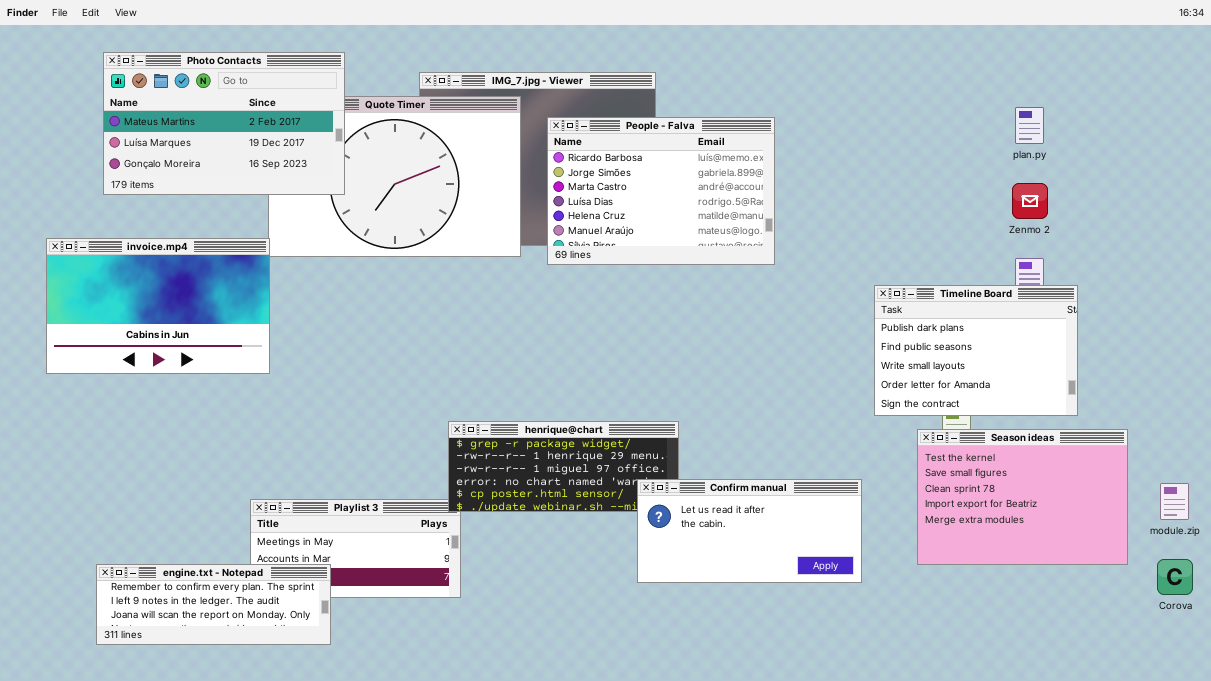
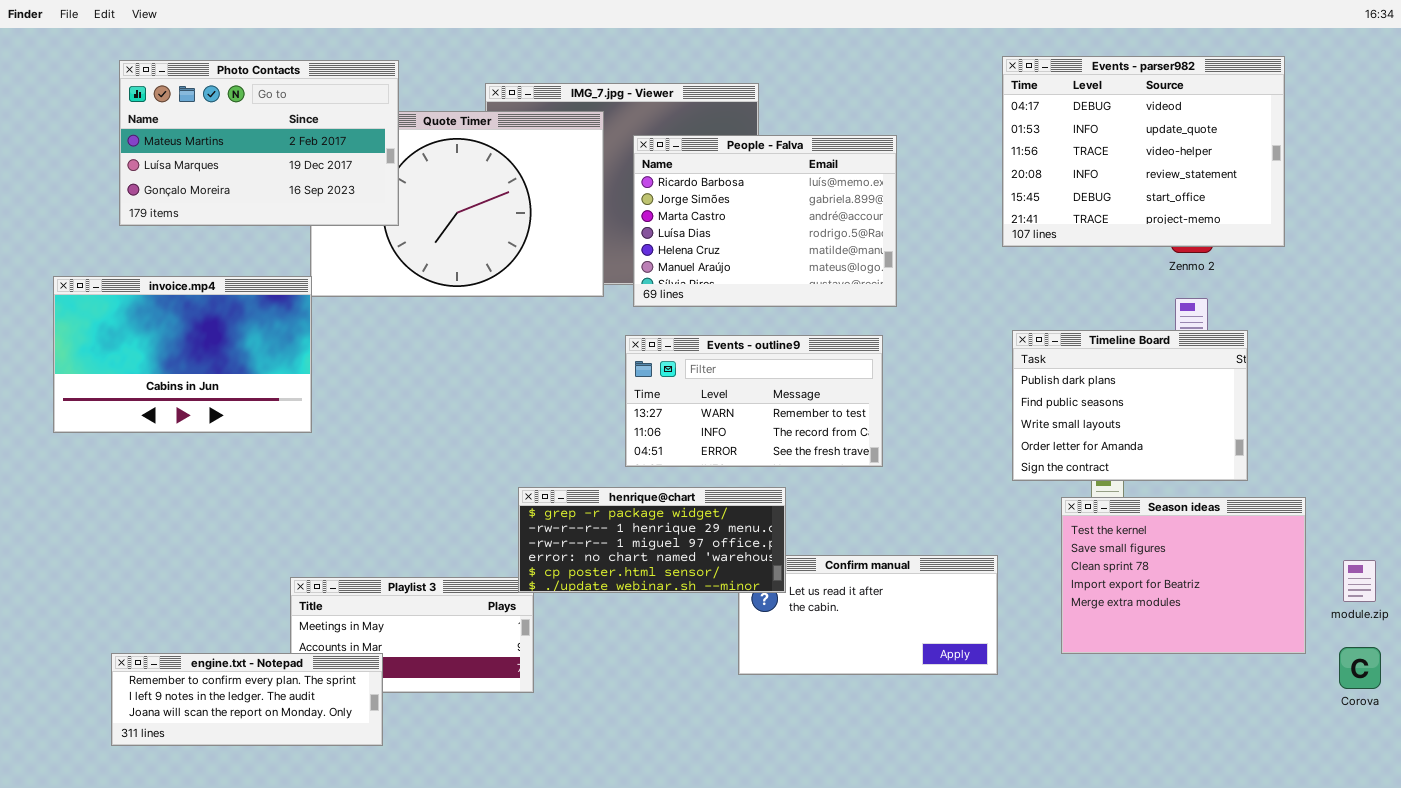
Events - parser982: none -> [1002,56,1285,247], opened
Events - outline9: none -> [625,335,883,467], opened
henrique@chart: [448,421,679,512] -> [518,487,786,593], raised

